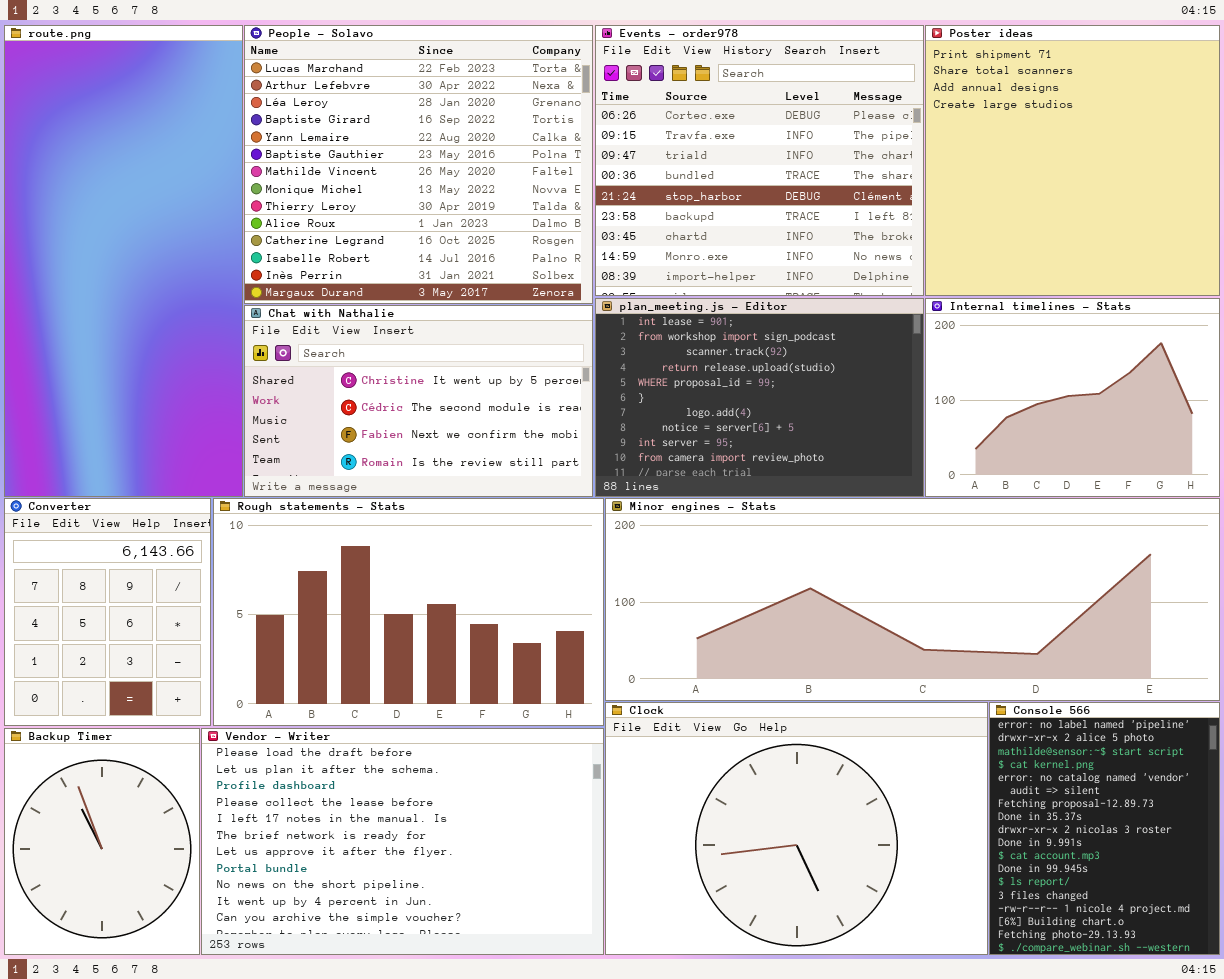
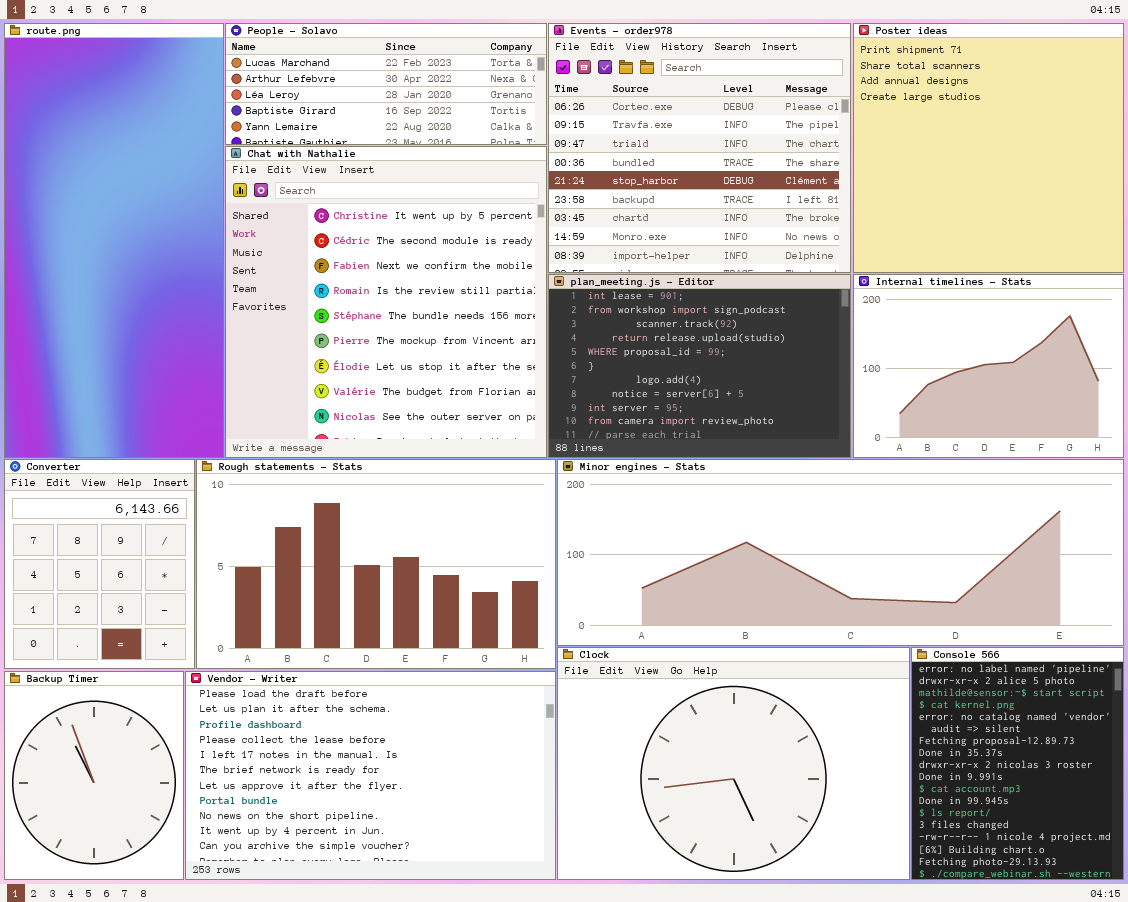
People - Solavo: [244,25,593,304] -> [225,23,547,145], resized
Chat with Nathalie: [244,305,593,497] -> [225,146,547,458], resized

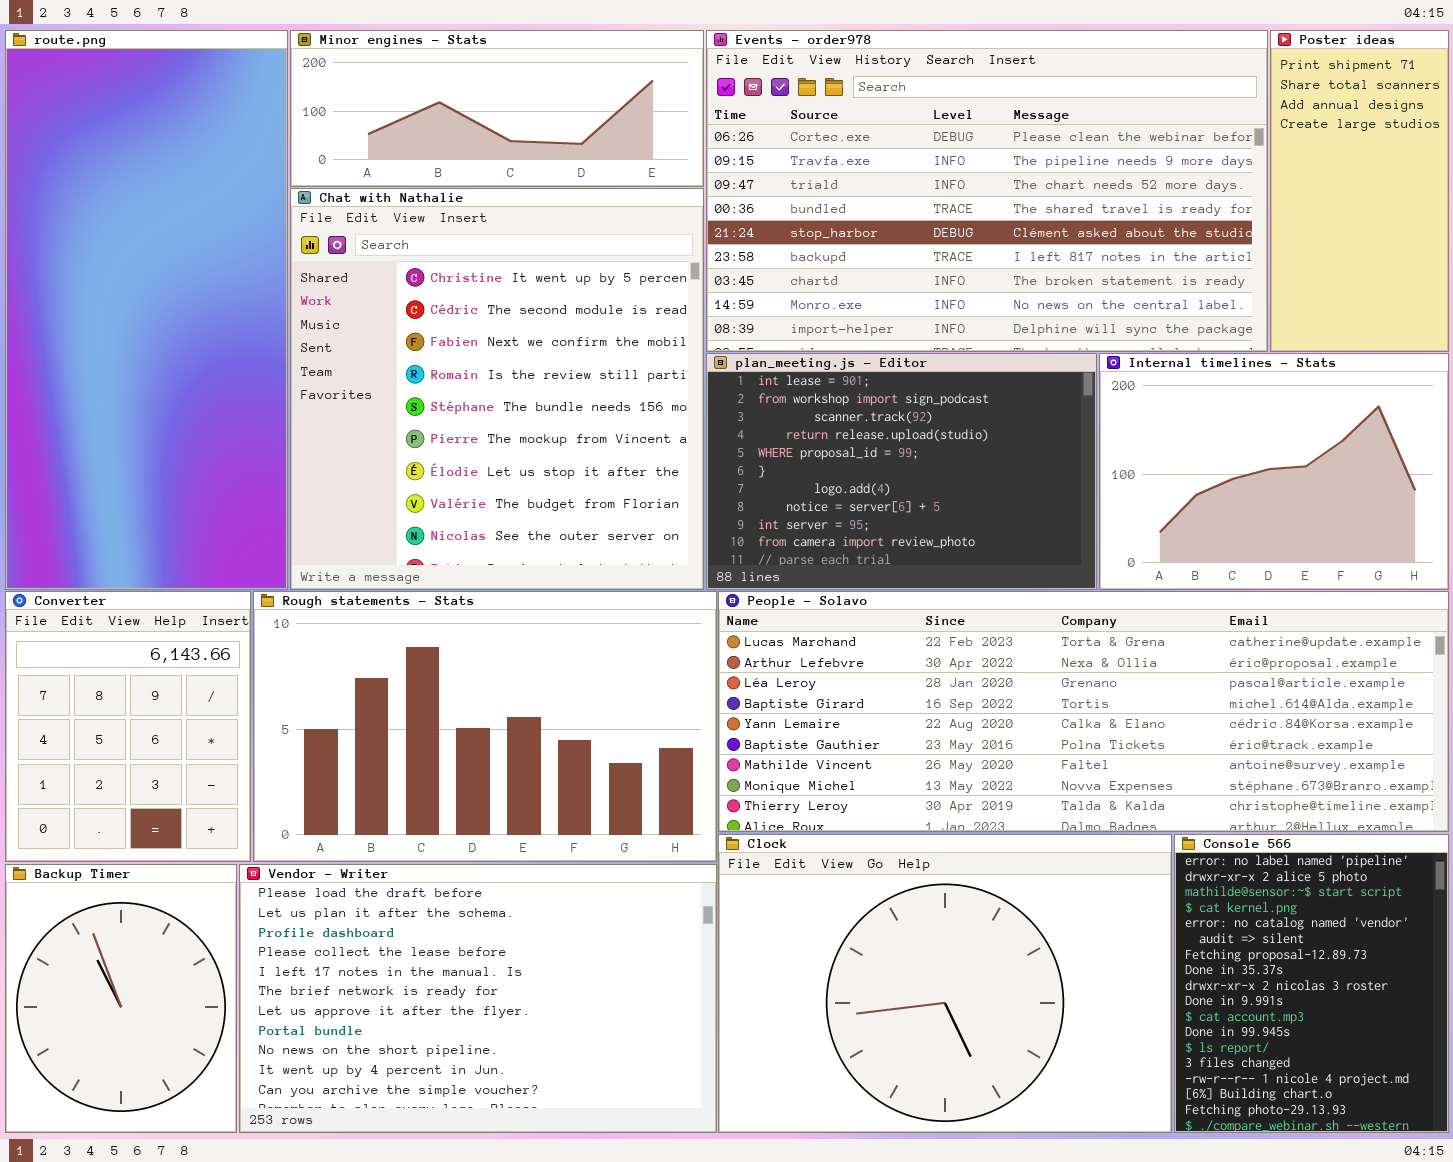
People - Solavo: [225,23,547,145] -> [718,591,1449,832], moved, resized
Events - order978: [548,23,851,273] -> [706,30,1268,352], resized
Poster ideas: [853,23,1124,273] -> [1270,30,1449,352], resized
Minor engines - Stats: [557,459,1124,646] -> [290,30,704,187], moved, resized

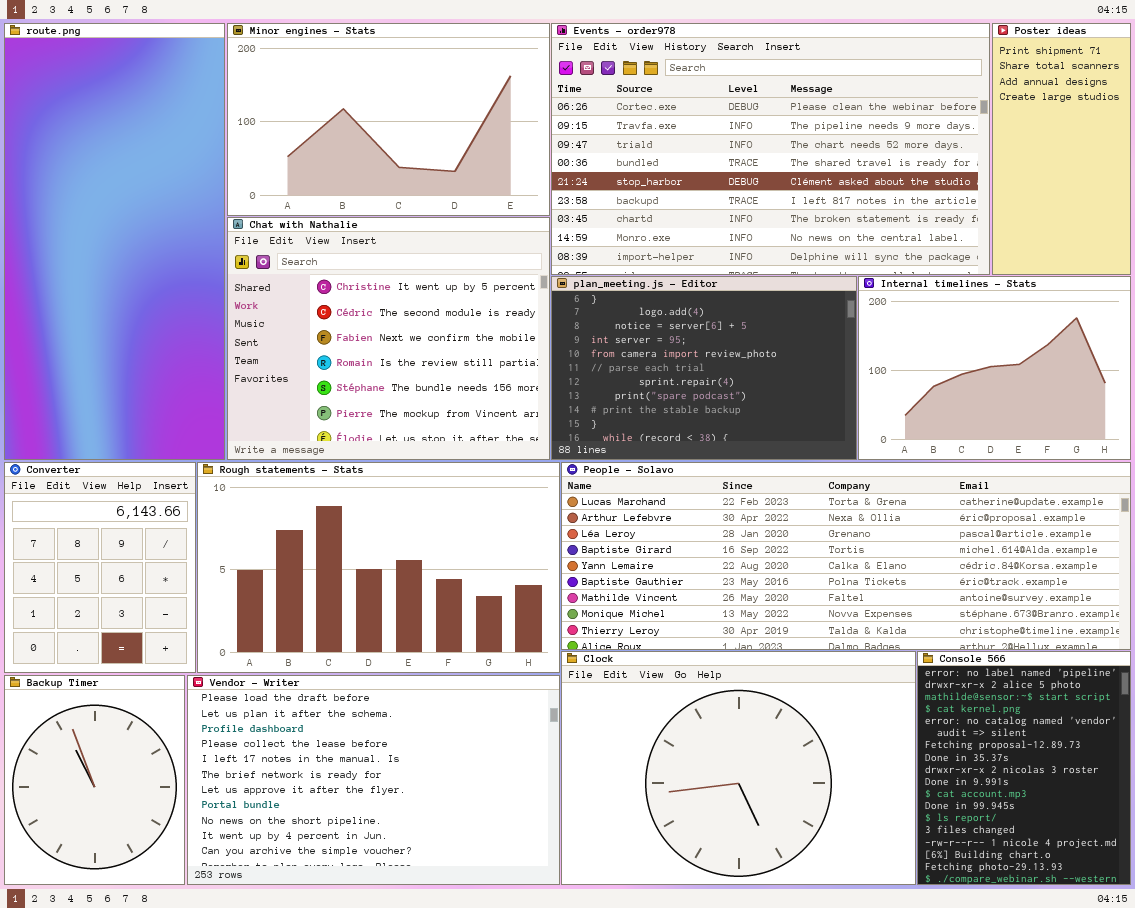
Minor engines - Stats: [290,30,704,187] -> [227,23,550,216], resized
Chat with Nathalie: [290,188,704,590] -> [227,217,550,460], resized
plan_meeting.js - Editor: [706,353,1097,590] -> [551,276,857,460], scrolled down 5 rows

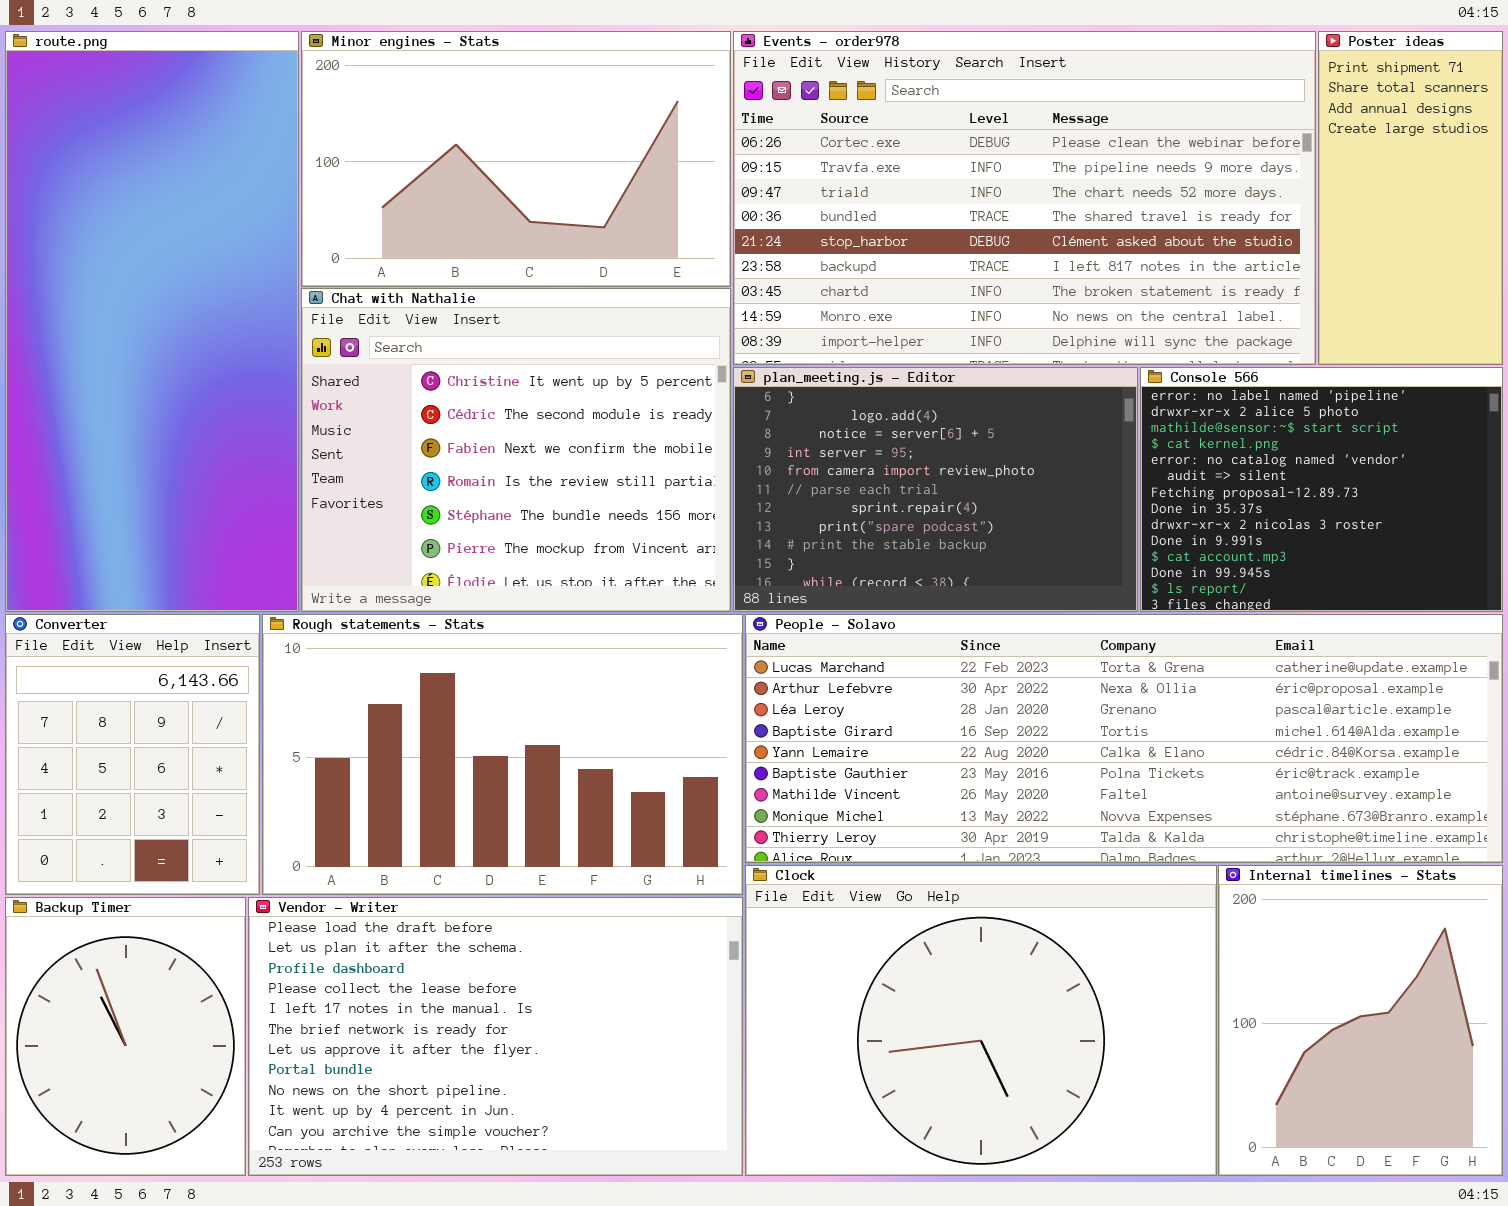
Internal timelines - Stats: [858,276,1131,460] -> [1218,865,1503,1176], moved, resized
Console 566: [917,651,1131,885] -> [1140,367,1503,612], moved, resized

